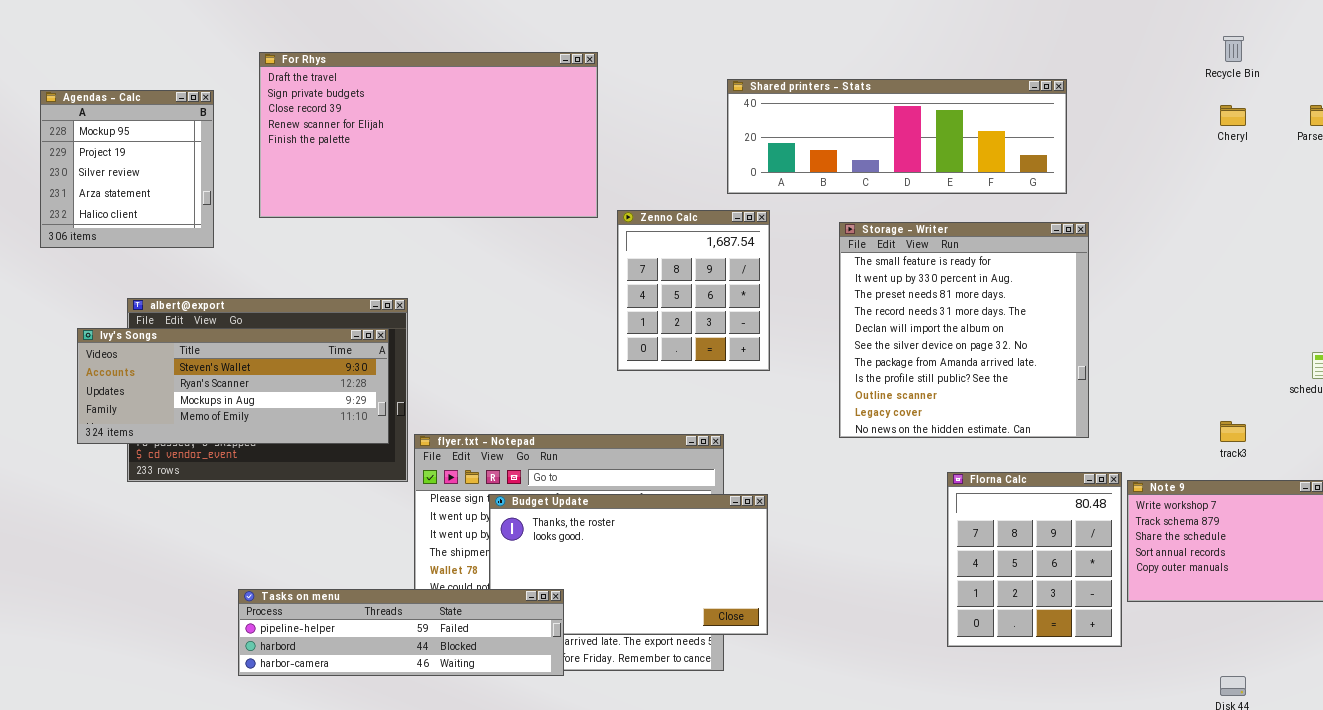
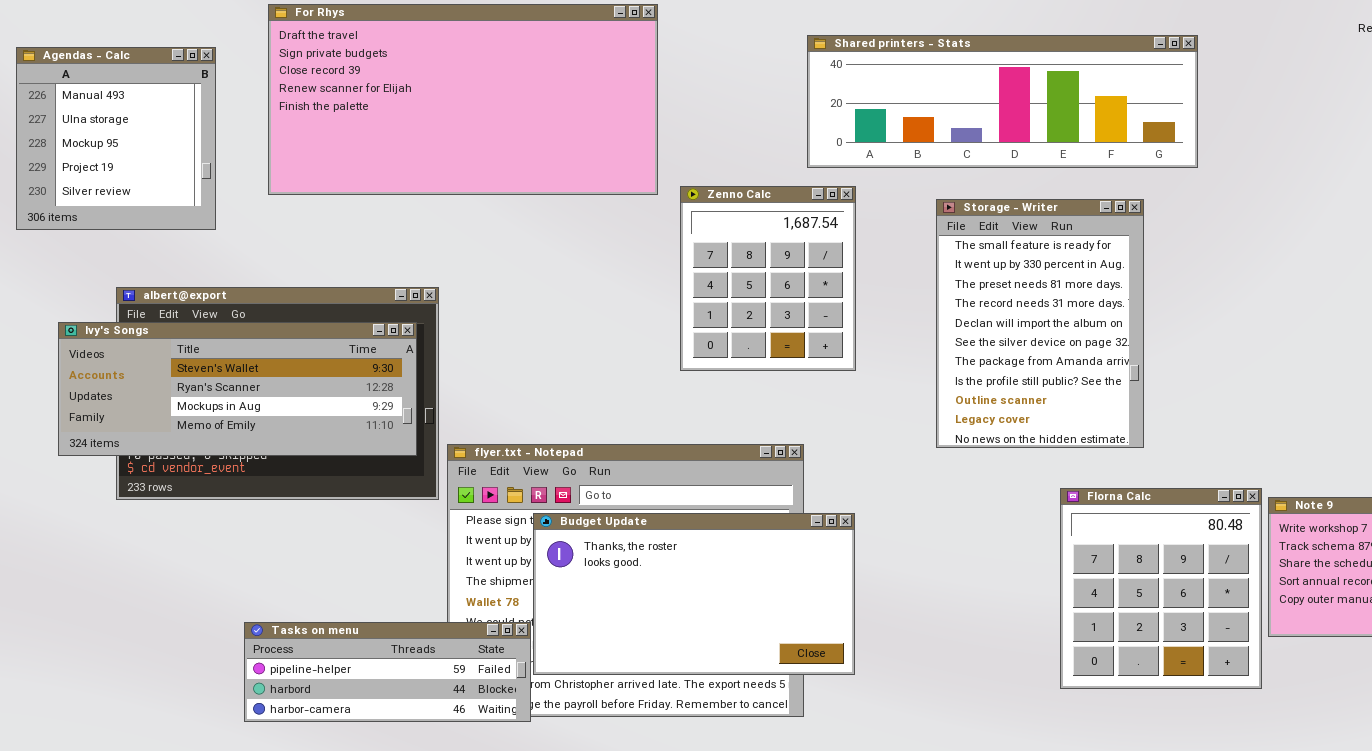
Agendas - Calc: [40,90,214,248] -> [16,47,216,230], scrolled up 2 rows
Storage - Writer: [839,222,1089,438] -> [936,199,1144,448], resized
Tasks on menu: [238,589,564,676] -> [244,622,531,722], resized

